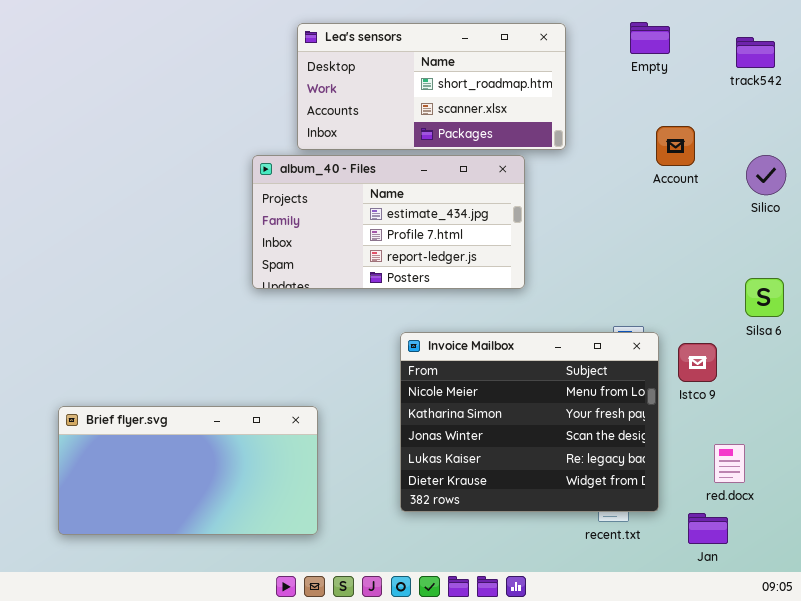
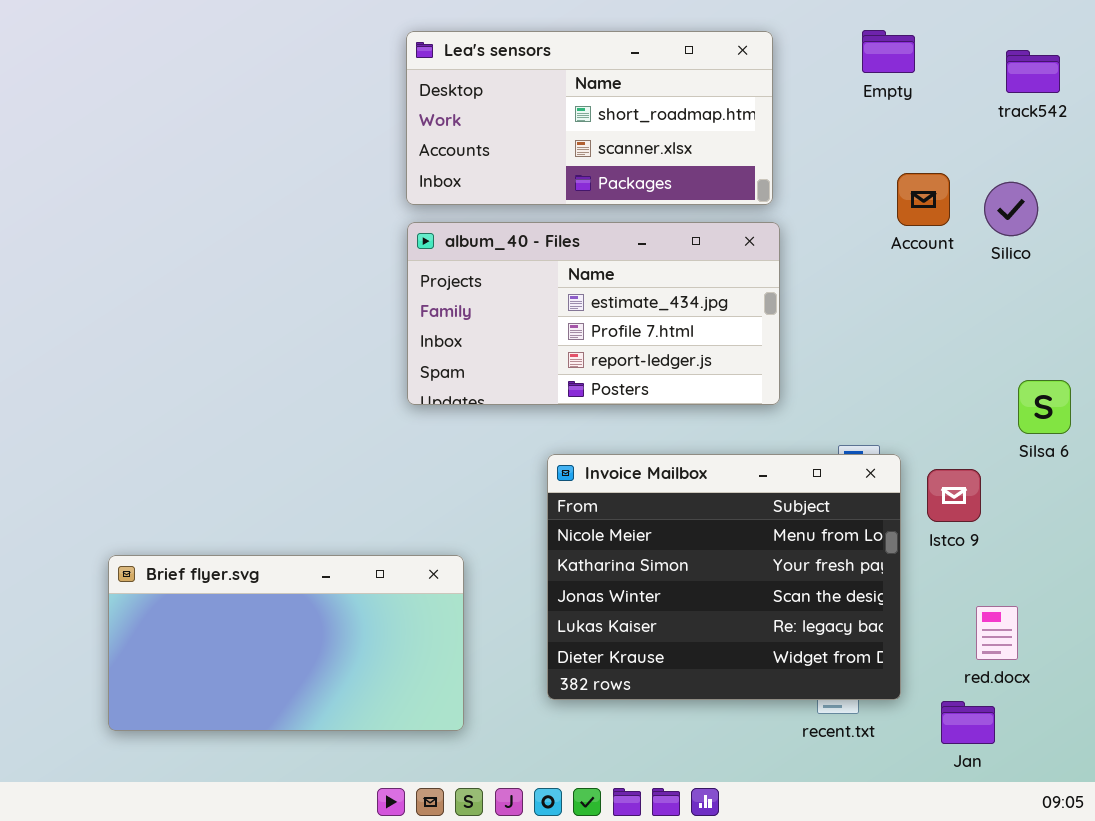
album_40 - Files: [252,155,525,289] -> [407,222,780,405], moved
Silico: [746,155,786,195] -> [984,182,1038,236], moved
Brief flyer.svg: [58,406,318,535] -> [108,555,464,731], moved

